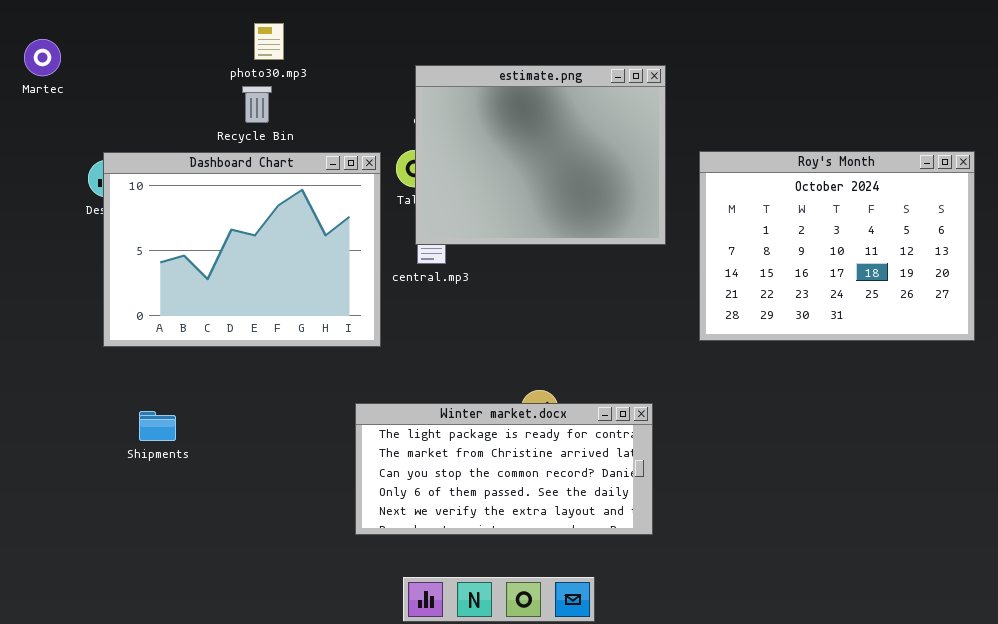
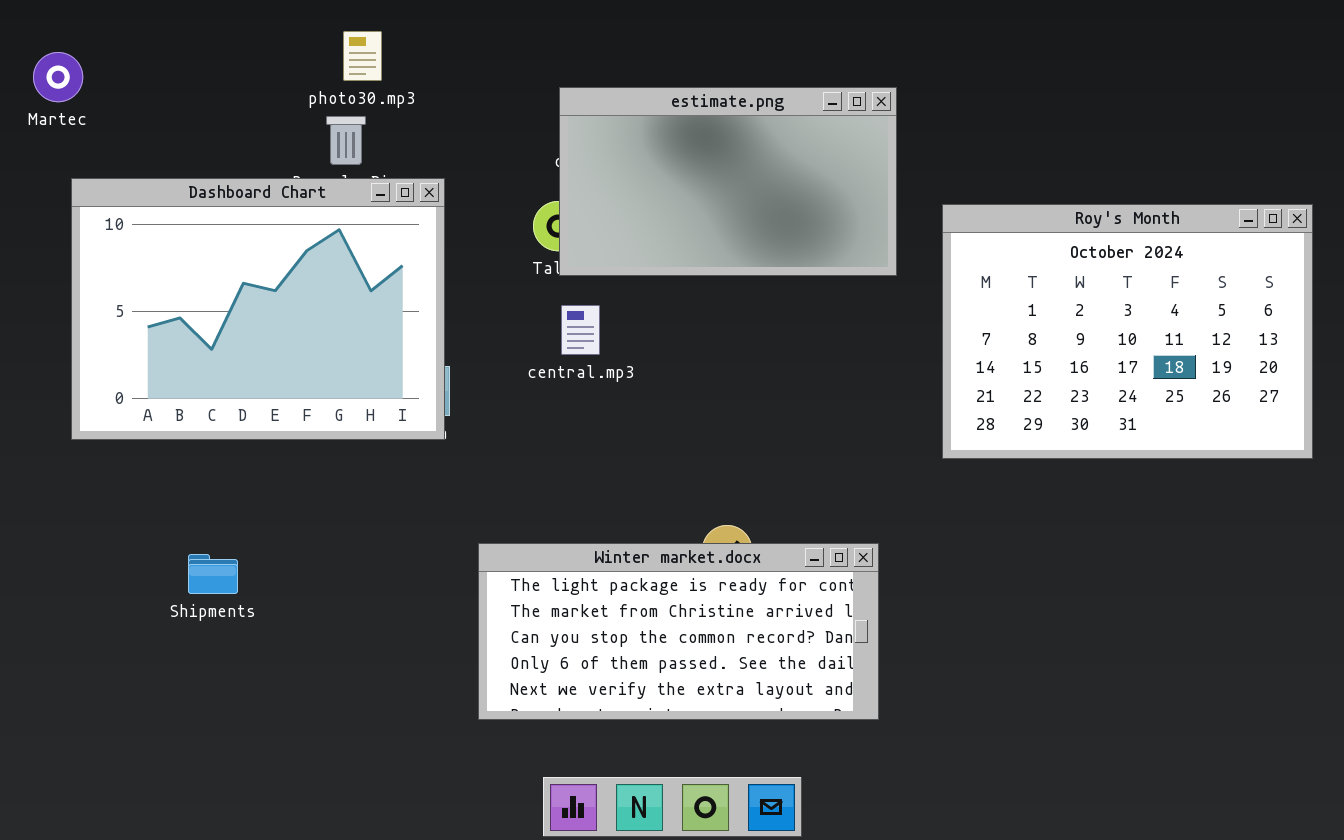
estimate.png: [415,65,666,245] -> [559,87,897,276], resized
Dashboard Chart: [103,152,381,347] -> [71,178,445,440], moved

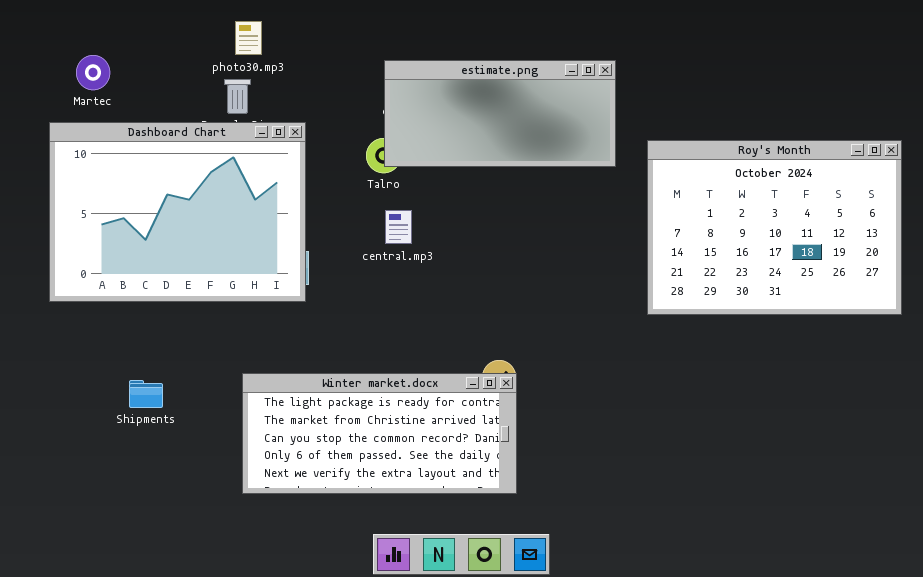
Martec: [33,52,83,102] -> [76,55,110,90], moved
estimate.png: [559,87,897,276] -> [384,60,616,167], resized
Winter market.docx: [478,543,879,720] -> [242,373,517,494], moved

